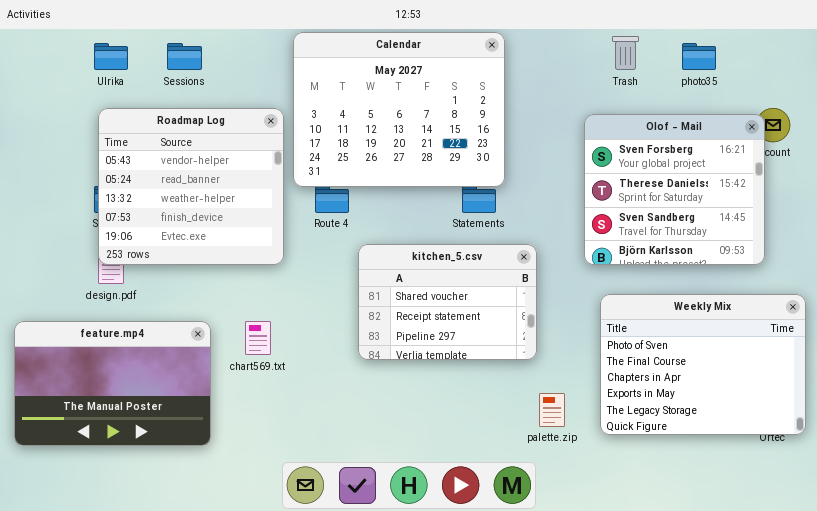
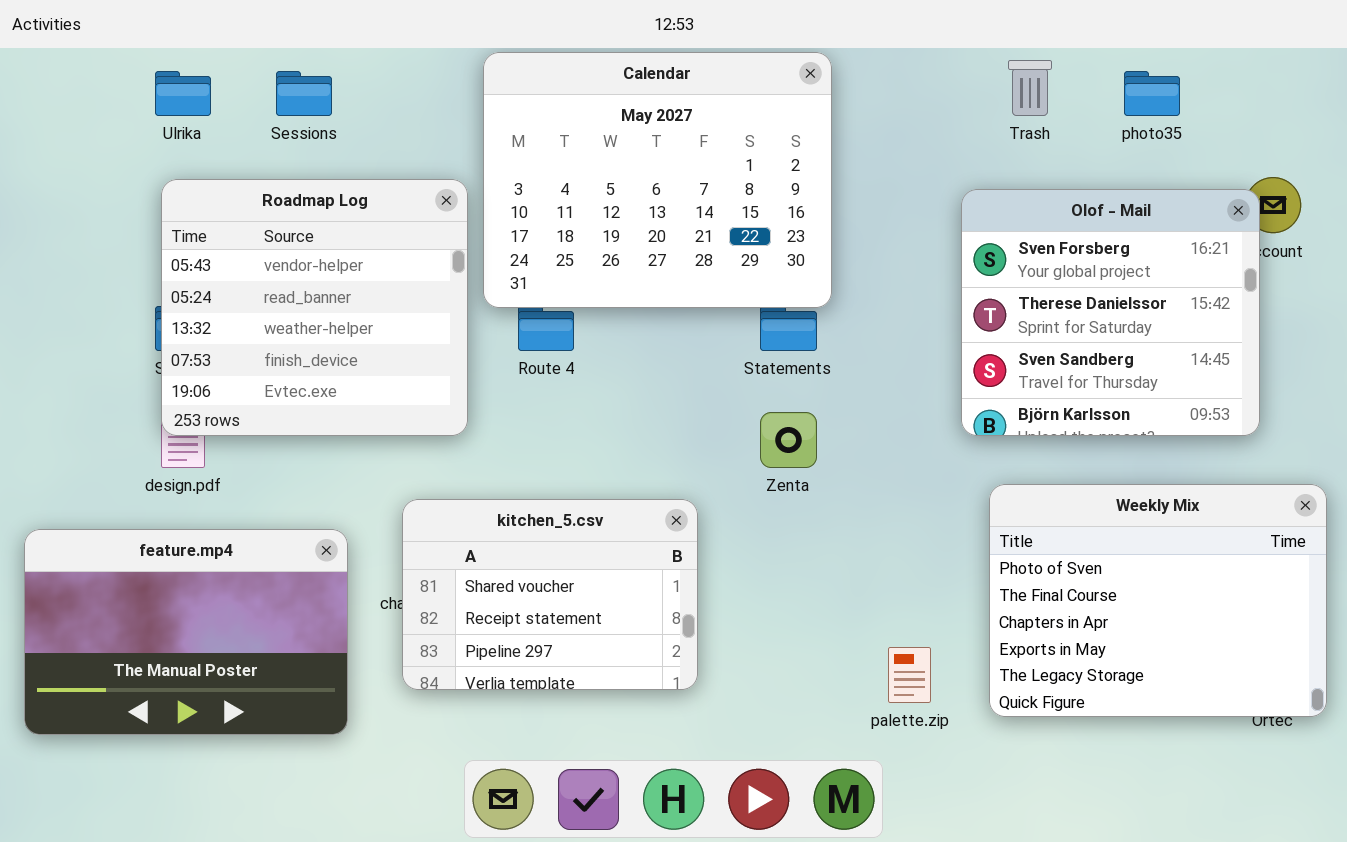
kitchen_5.csv: [358,244,537,360] -> [402,499,698,690], moved

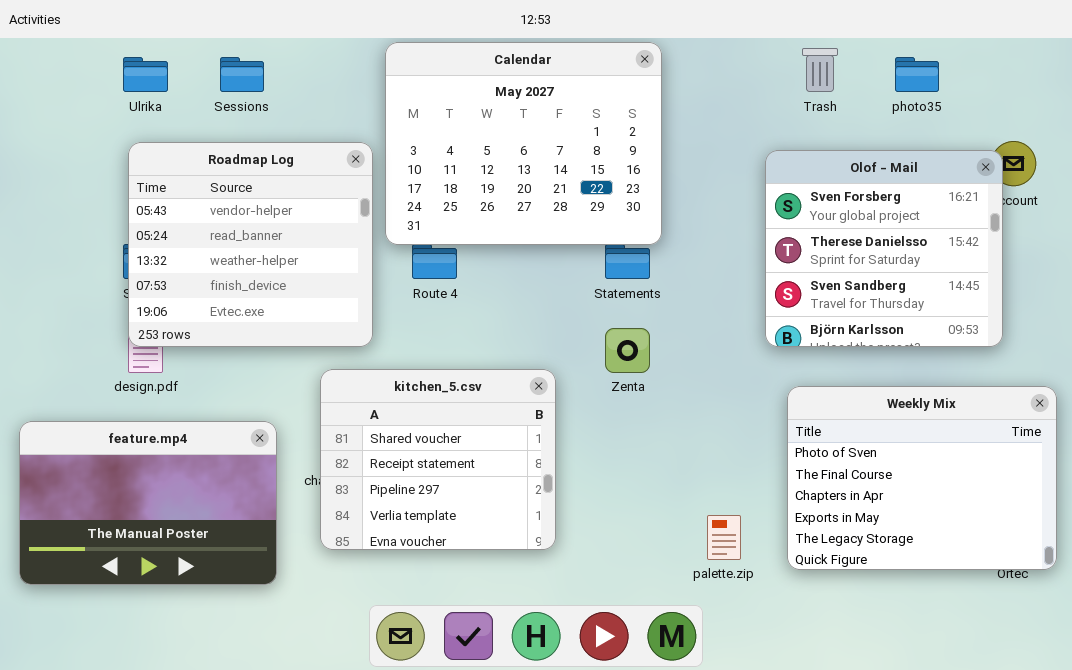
kitchen_5.csv: [402,499,698,690] -> [320,369,556,550], resized

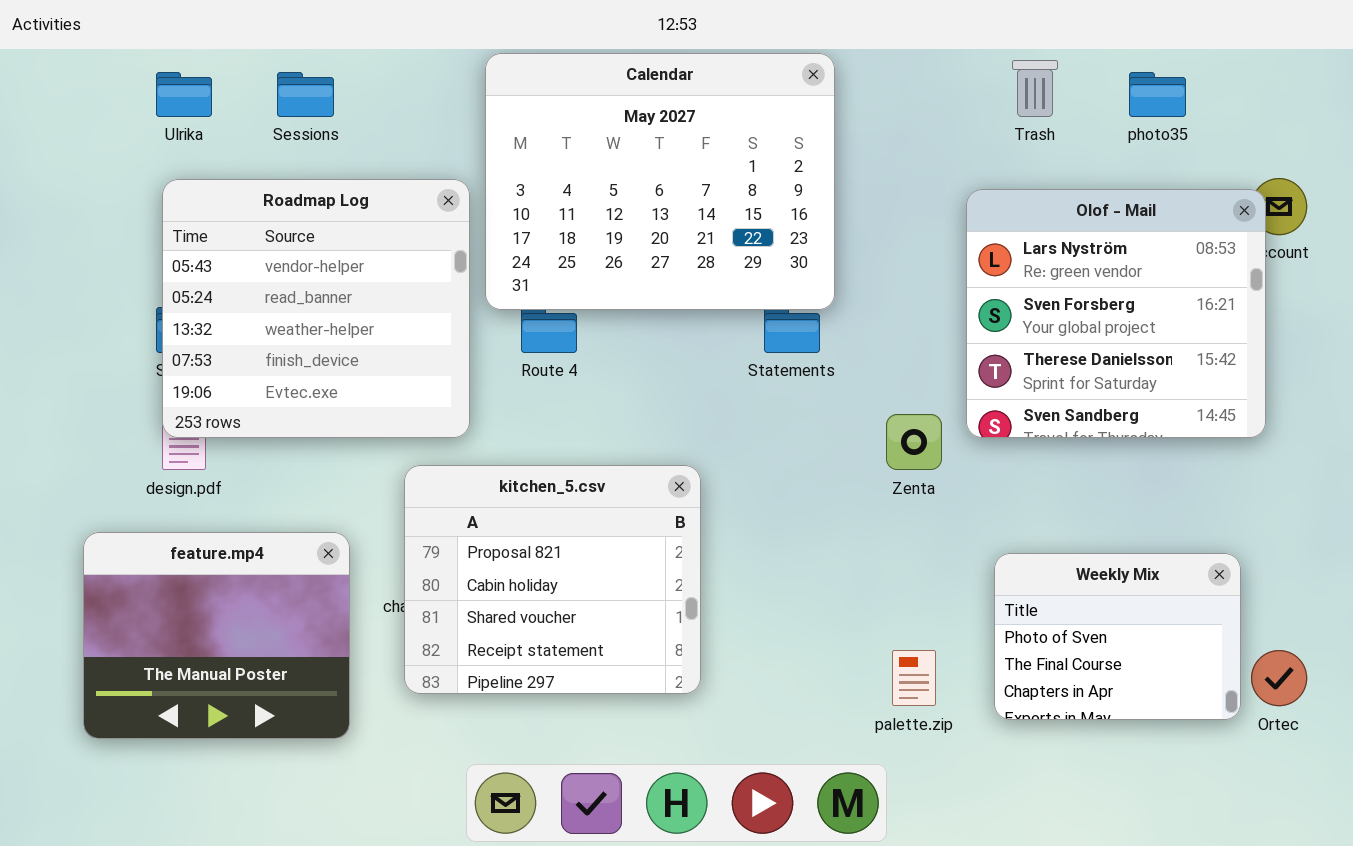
Olof - Mail: [765,150,1003,347] -> [966,189,1266,438], scrolled up 1 row
Zenta: [605,328,650,373] -> [886,414,942,470], moved
kitchen_5.csv: [320,369,556,550] -> [404,465,701,694], scrolled up 2 rows
Weekly Mix: [787,386,1057,570] -> [994,553,1241,720], resized
feature.mp4: [19,421,277,585] -> [83,532,350,739], resized

